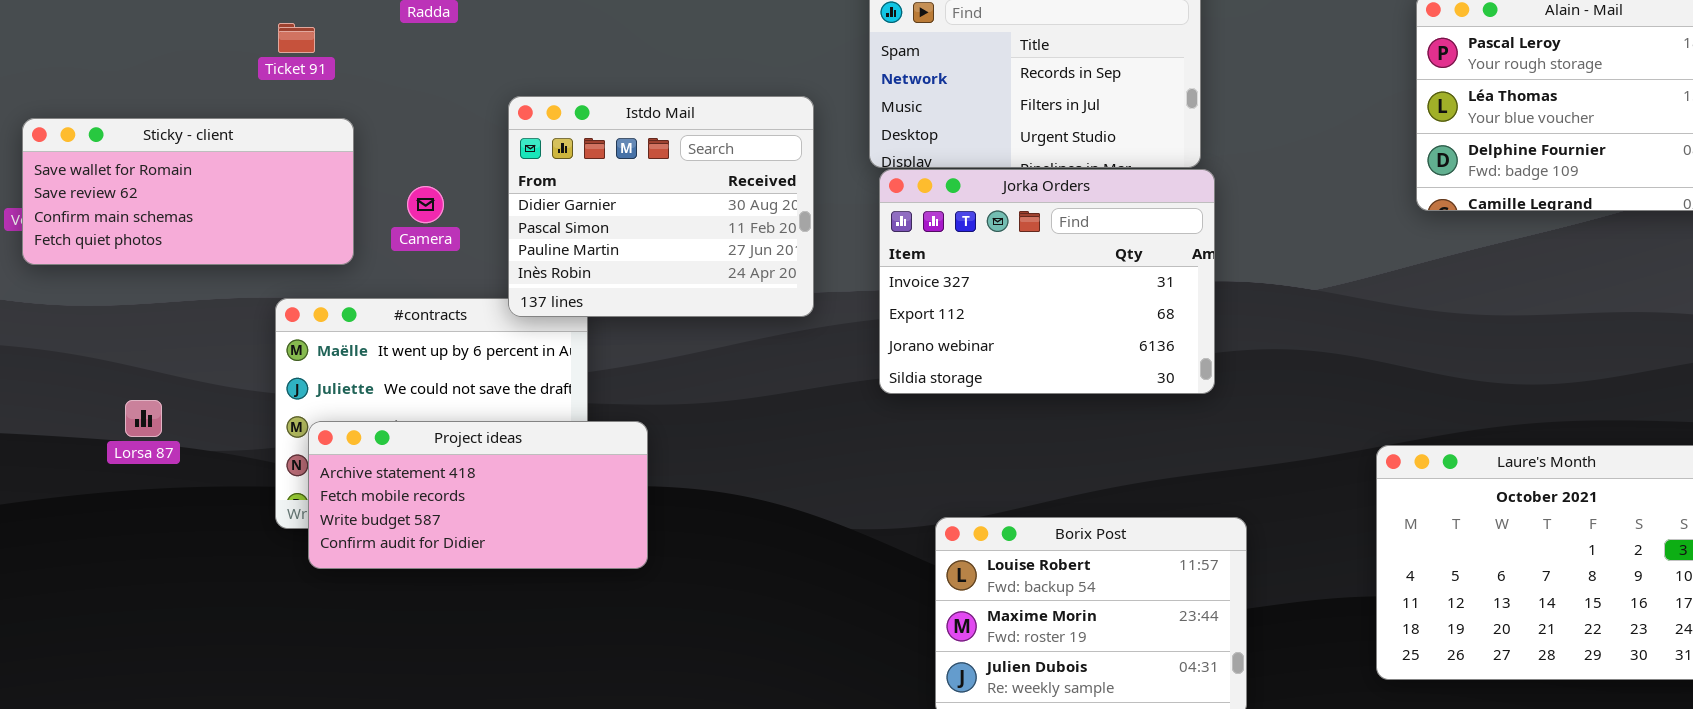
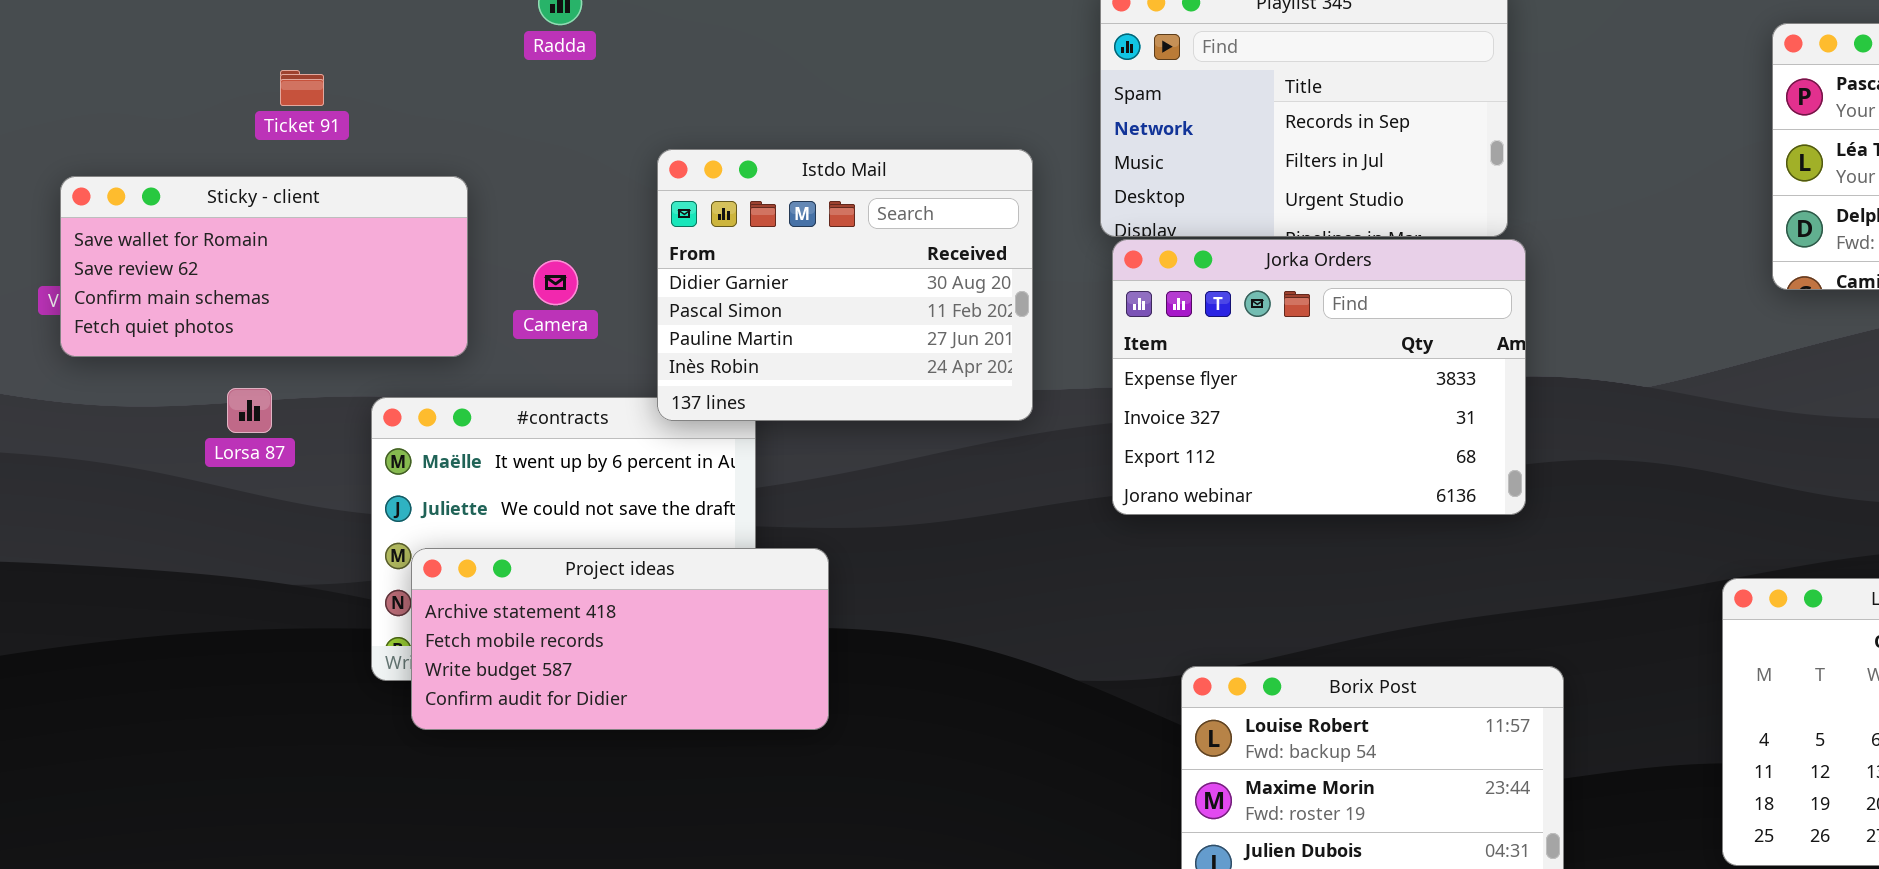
Ticket 91: [278,23,315,53] -> [280,70,324,106], moved
Jorka Orders: [879,169,1215,394] -> [1112,239,1526,515], scrolled up 1 row
Lorsa 87: [125,400,162,437] -> [227,388,272,433], moved

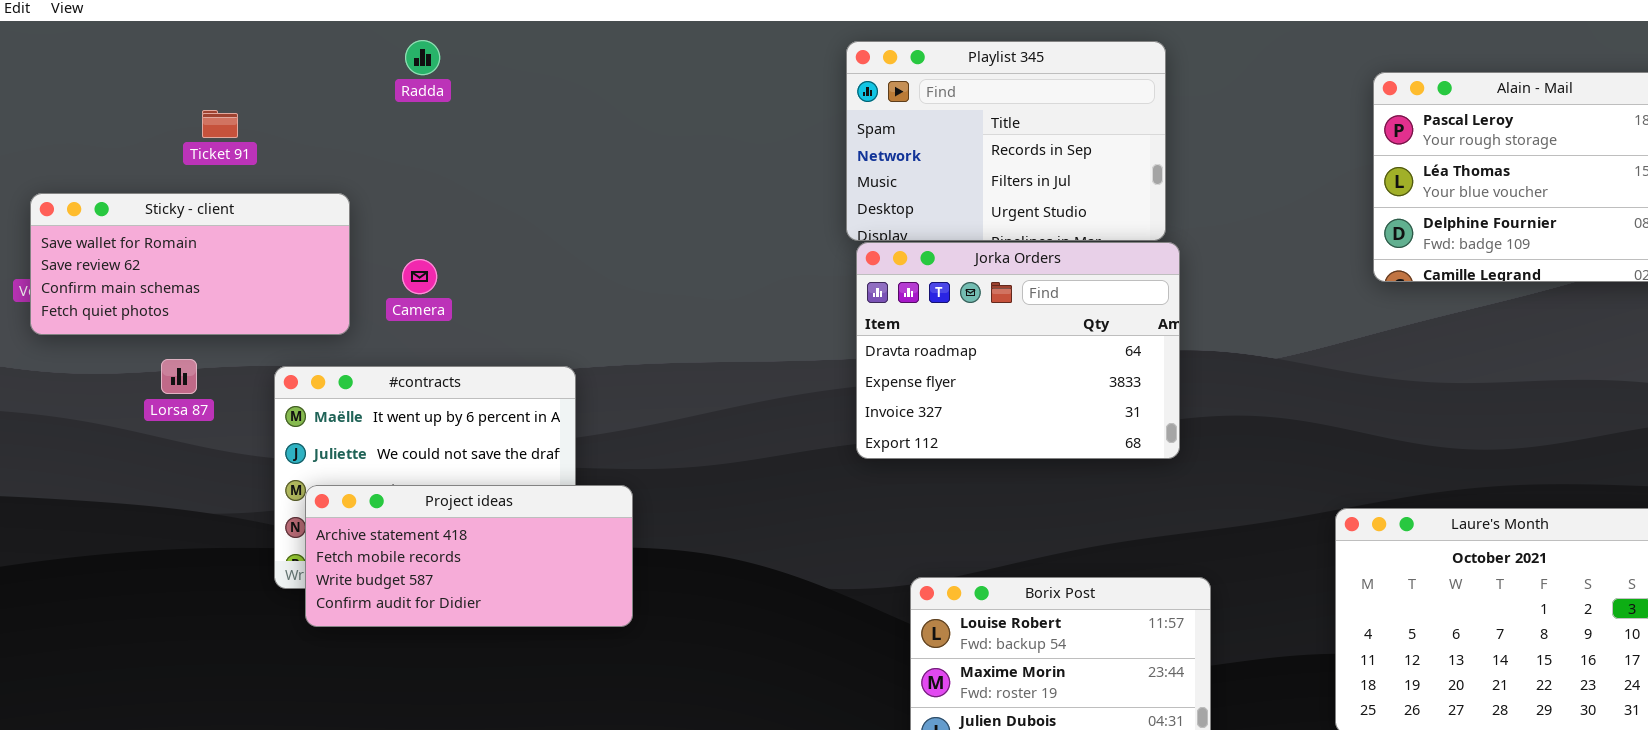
Istdo Mail: [657,149,1033,421] -> none, closed
Jorka Orders: [1112,239,1526,515] -> [856,242,1180,459], scrolled up 1 row

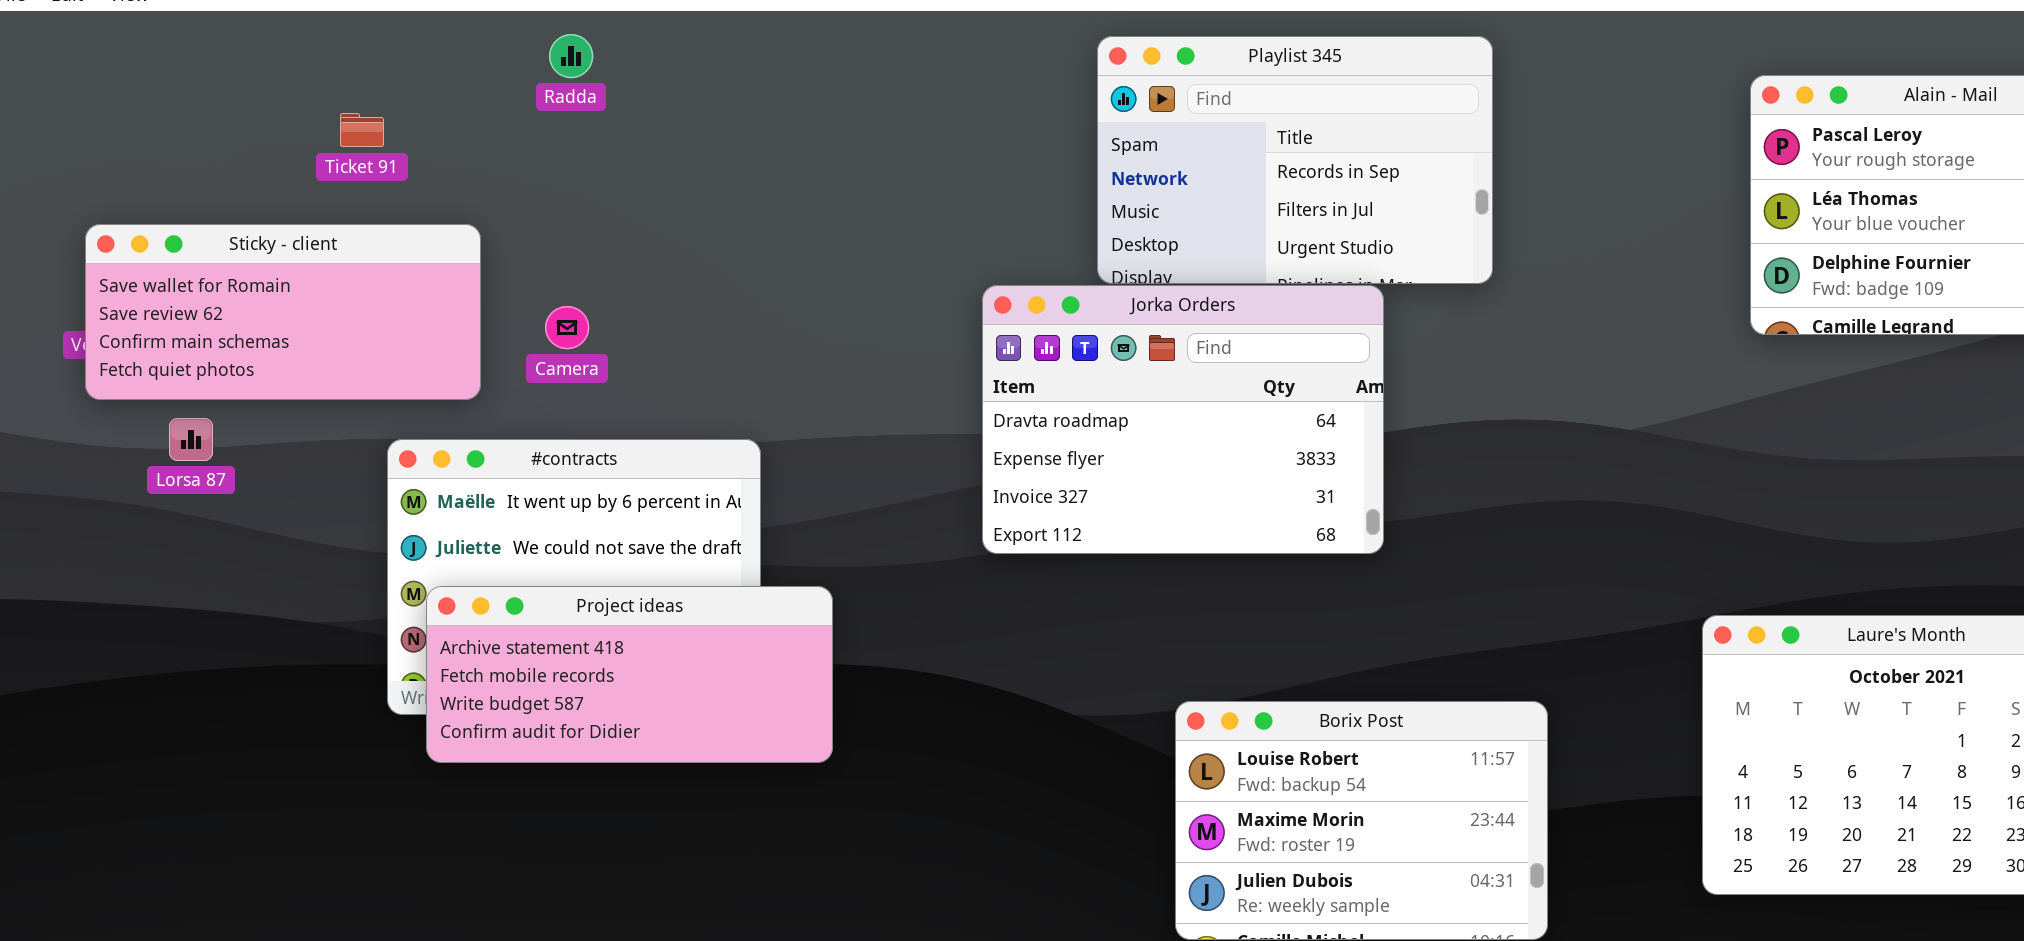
Ticket 91: [202,110,238,138] -> [340,113,384,147], moved
Jorka Orders: [856,242,1180,459] -> [982,285,1384,554], moved
Lorsa 87: [161,359,197,394] -> [169,418,213,461], moved

